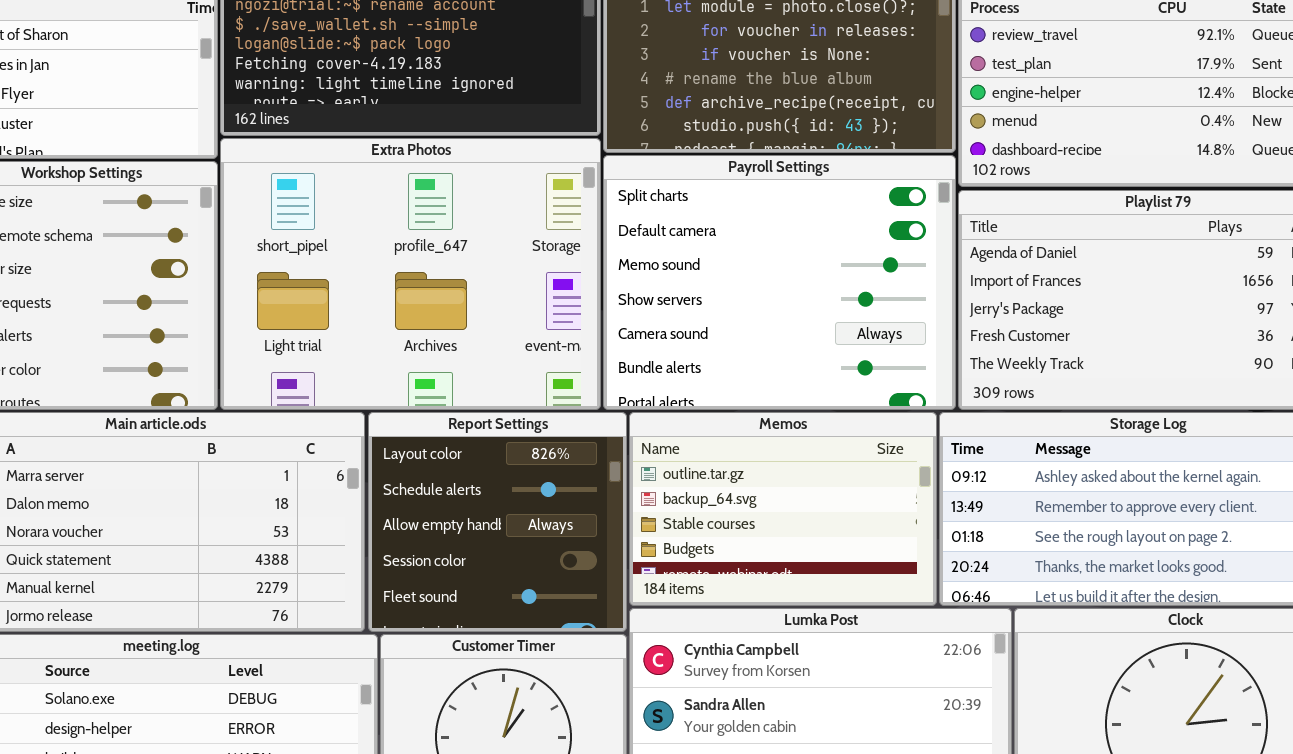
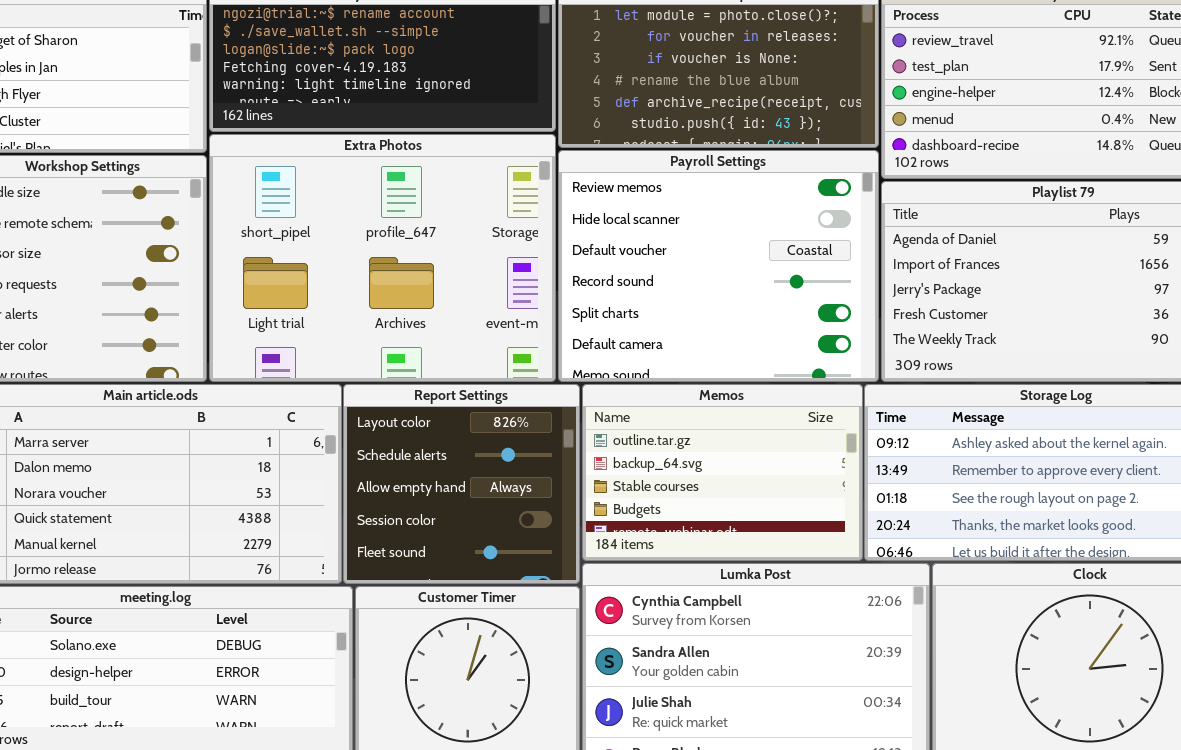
Payroll Settings: [603,155,956,410] -> [558,150,879,382], scrolled up 4 rows

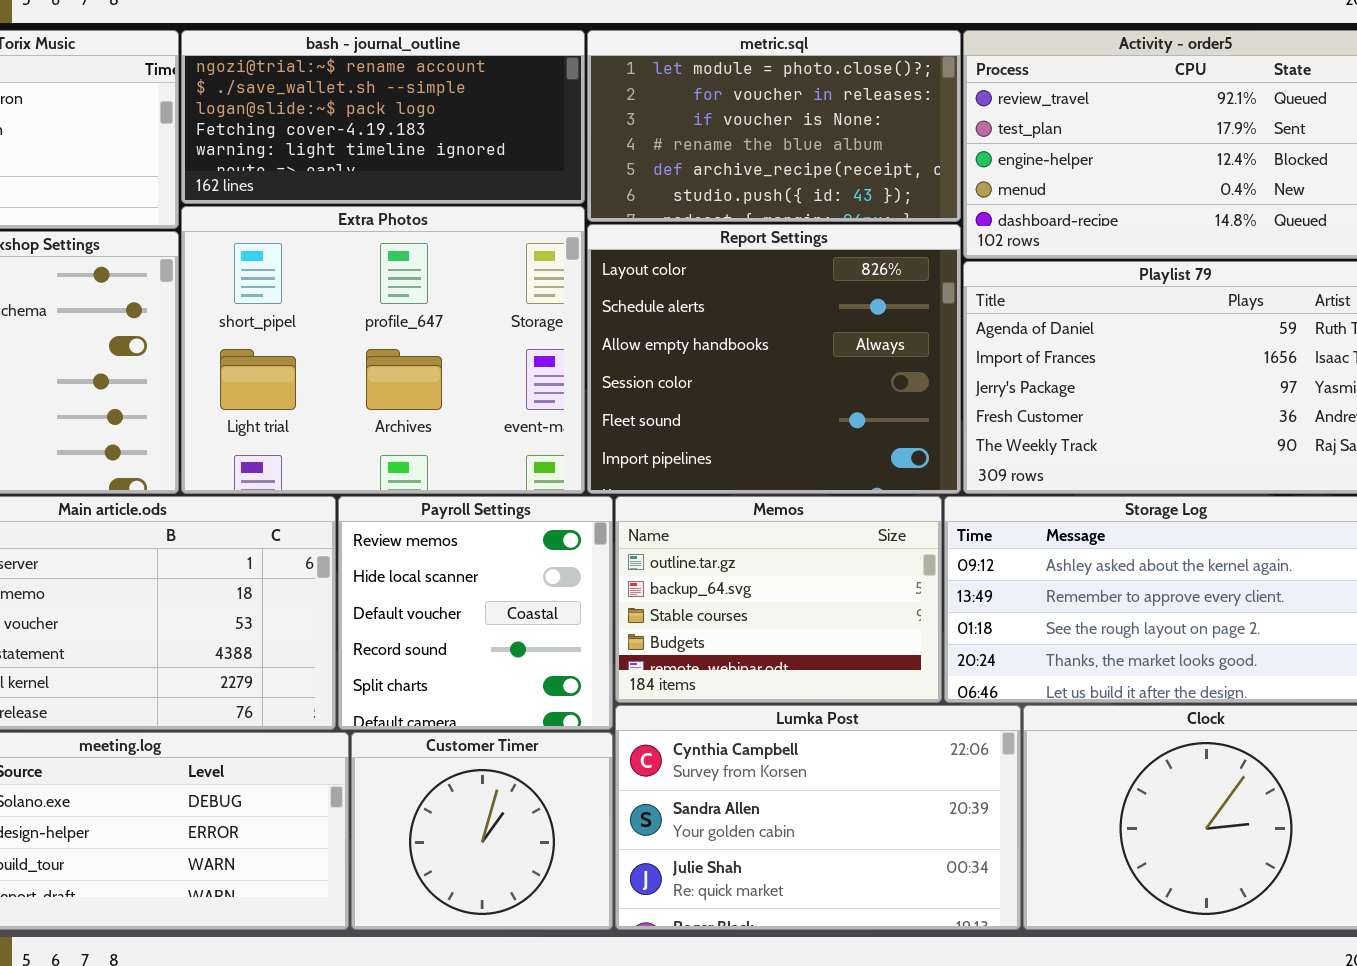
Payroll Settings: [558,150,879,382] -> [338,496,613,730], moved, resized
Report Settings: [343,384,580,584] -> [587,224,961,494], moved, resized

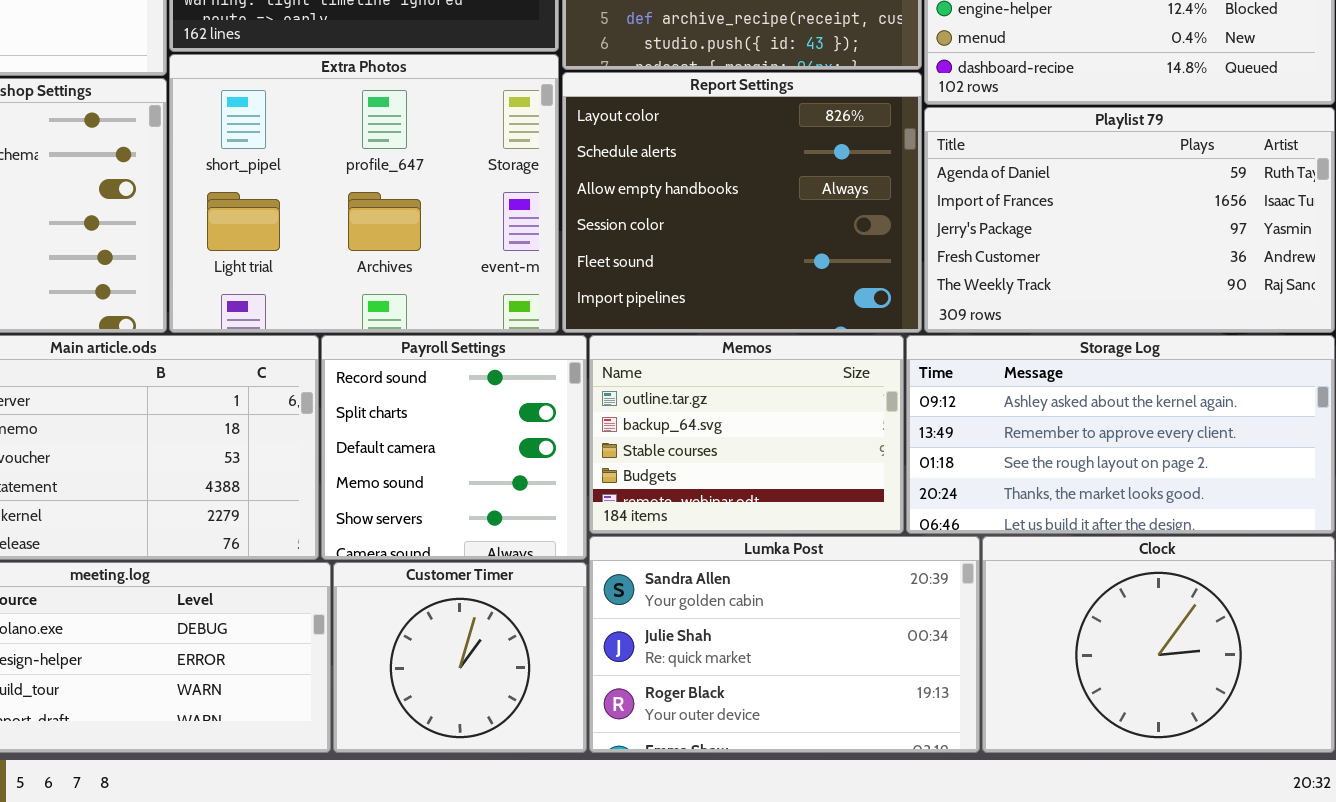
Payroll Settings: [338,496,613,730] -> [321,335,587,560], scrolled down 3 rows
Lumka Post: [615,705,1021,930] -> [589,536,980,753], scrolled down 1 row

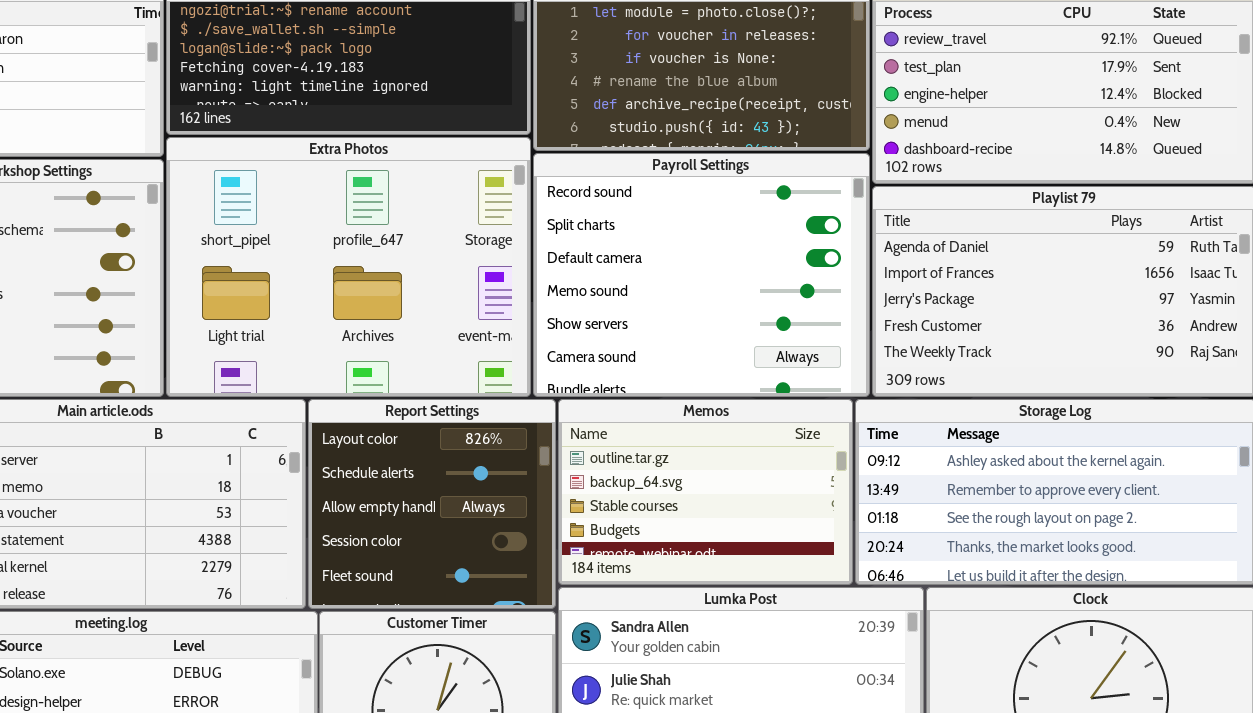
Report Settings: [562,72,922,333] -> [308,399,556,609], moved, resized
Payroll Settings: [321,335,587,560] -> [533,153,870,397], moved, resized

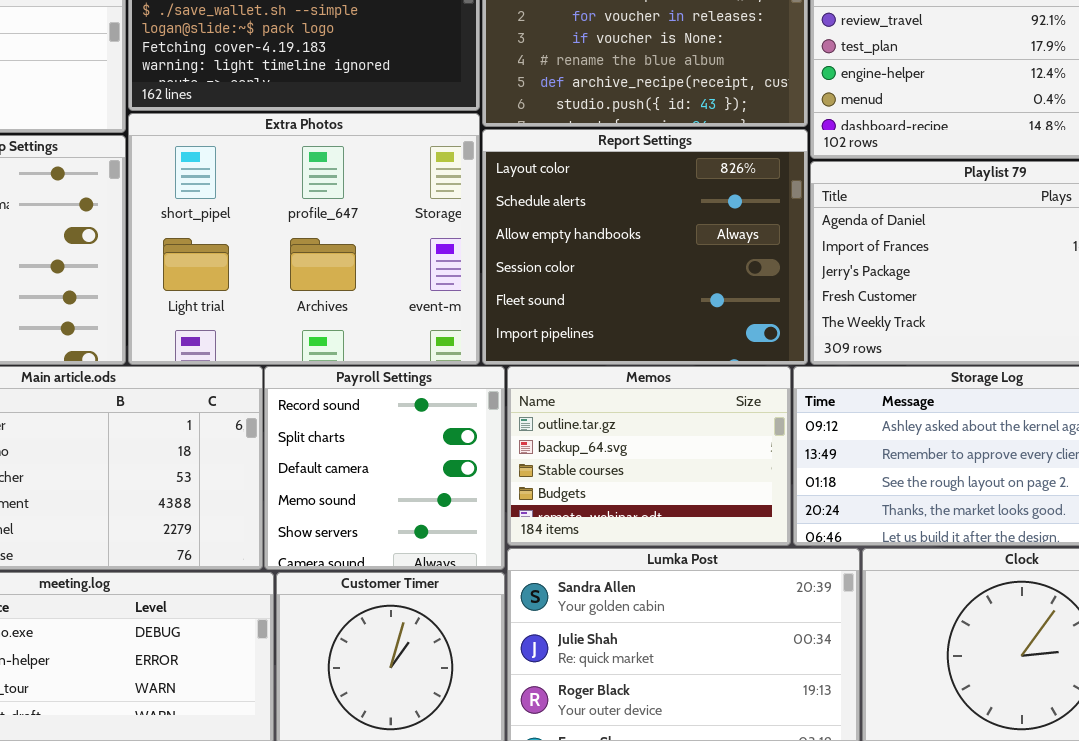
Payroll Settings: [533,153,870,397] -> [264,366,505,570], moved, resized
Report Settings: [308,399,556,609] -> [482,129,808,365], moved, resized

